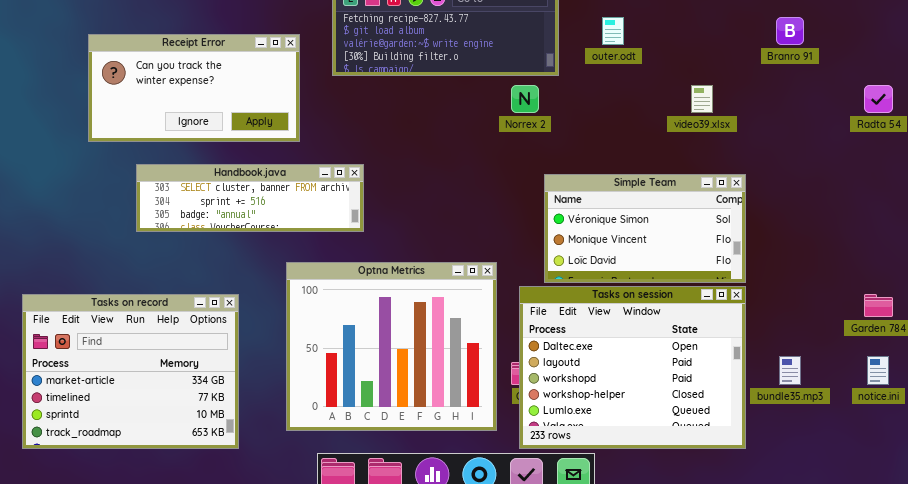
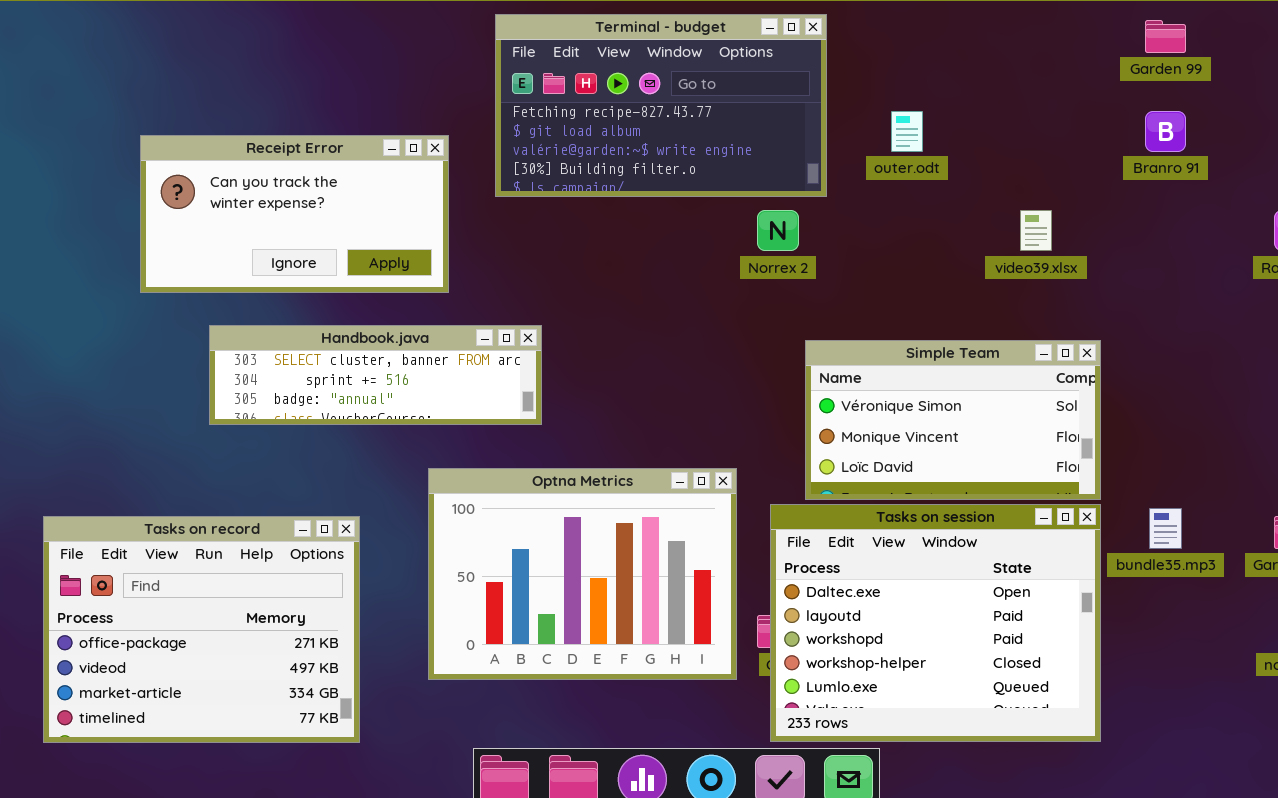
Optna Metrics: [286,262,497,431] -> [428,468,737,680], resized
Tasks on record: [22,294,239,449] -> [43,516,360,743], scrolled up 2 rows
bundle35.mp3: [779,356,801,385] -> [1149,508,1182,549], moved

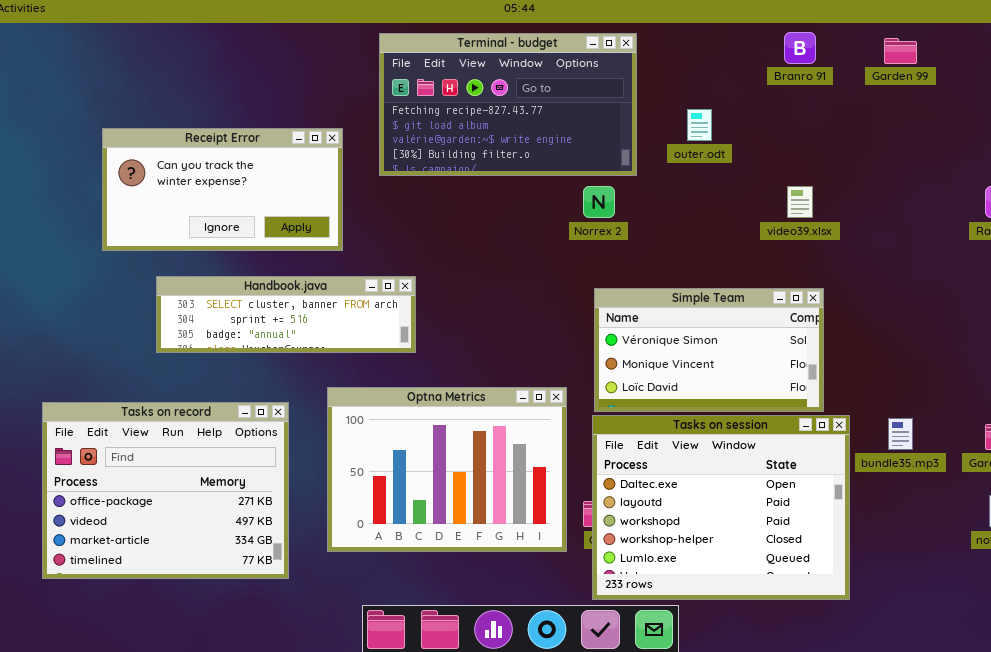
Branro 91: [1145,111,1186,152] -> [784,32,816,64], moved
Simple Team: [805,340,1101,500] -> [594,288,824,412], moved
Tasks on record: [43,516,360,743] -> [42,402,289,579], moved

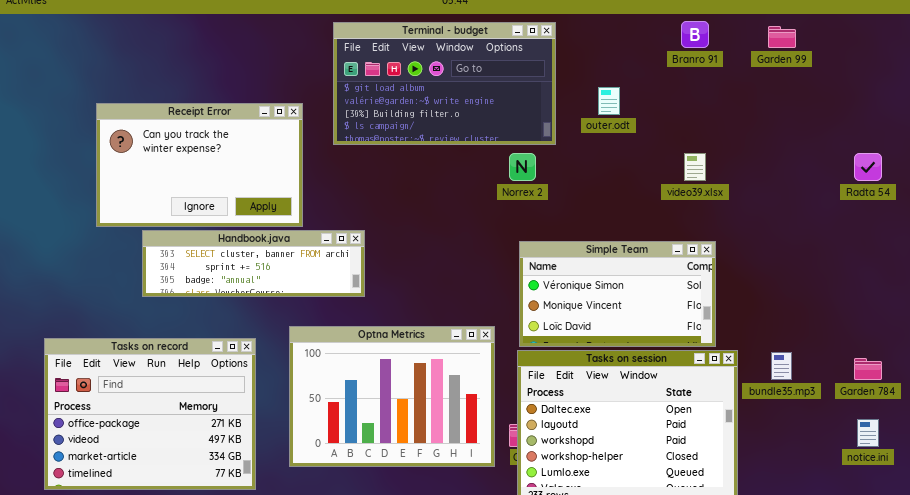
Terminal - budget: [379,33,637,176] -> [333,22,556,145], scrolled down 1 row
Receipt Error: [102,128,343,251] -> [96,103,303,227], resized

